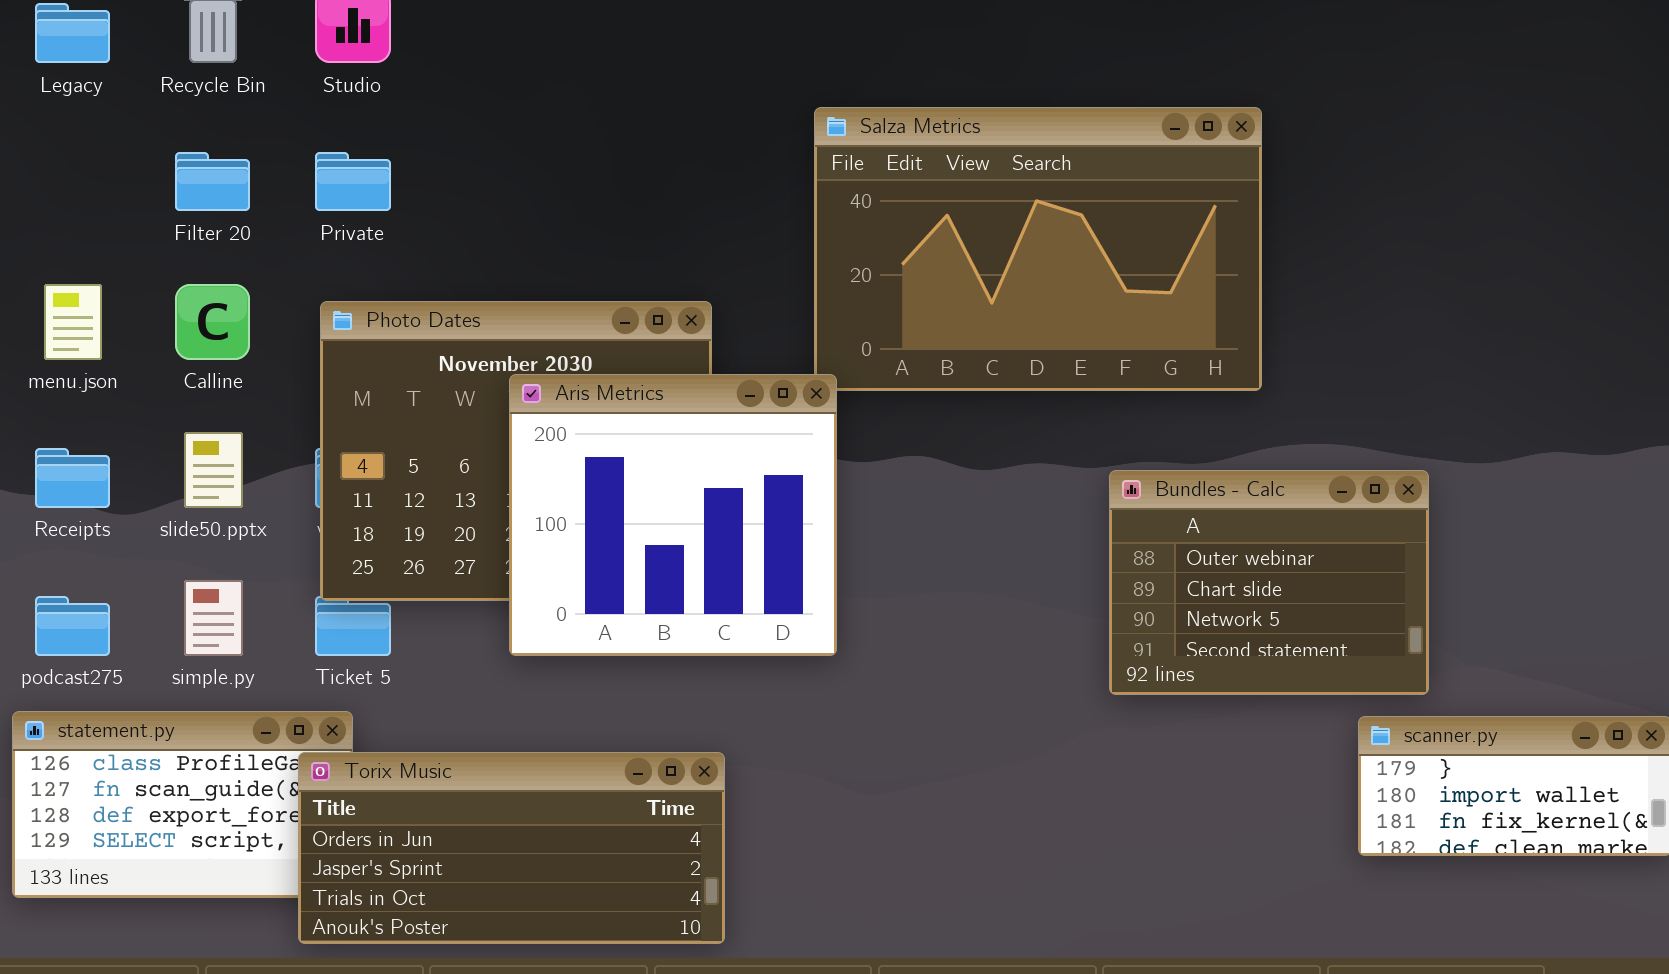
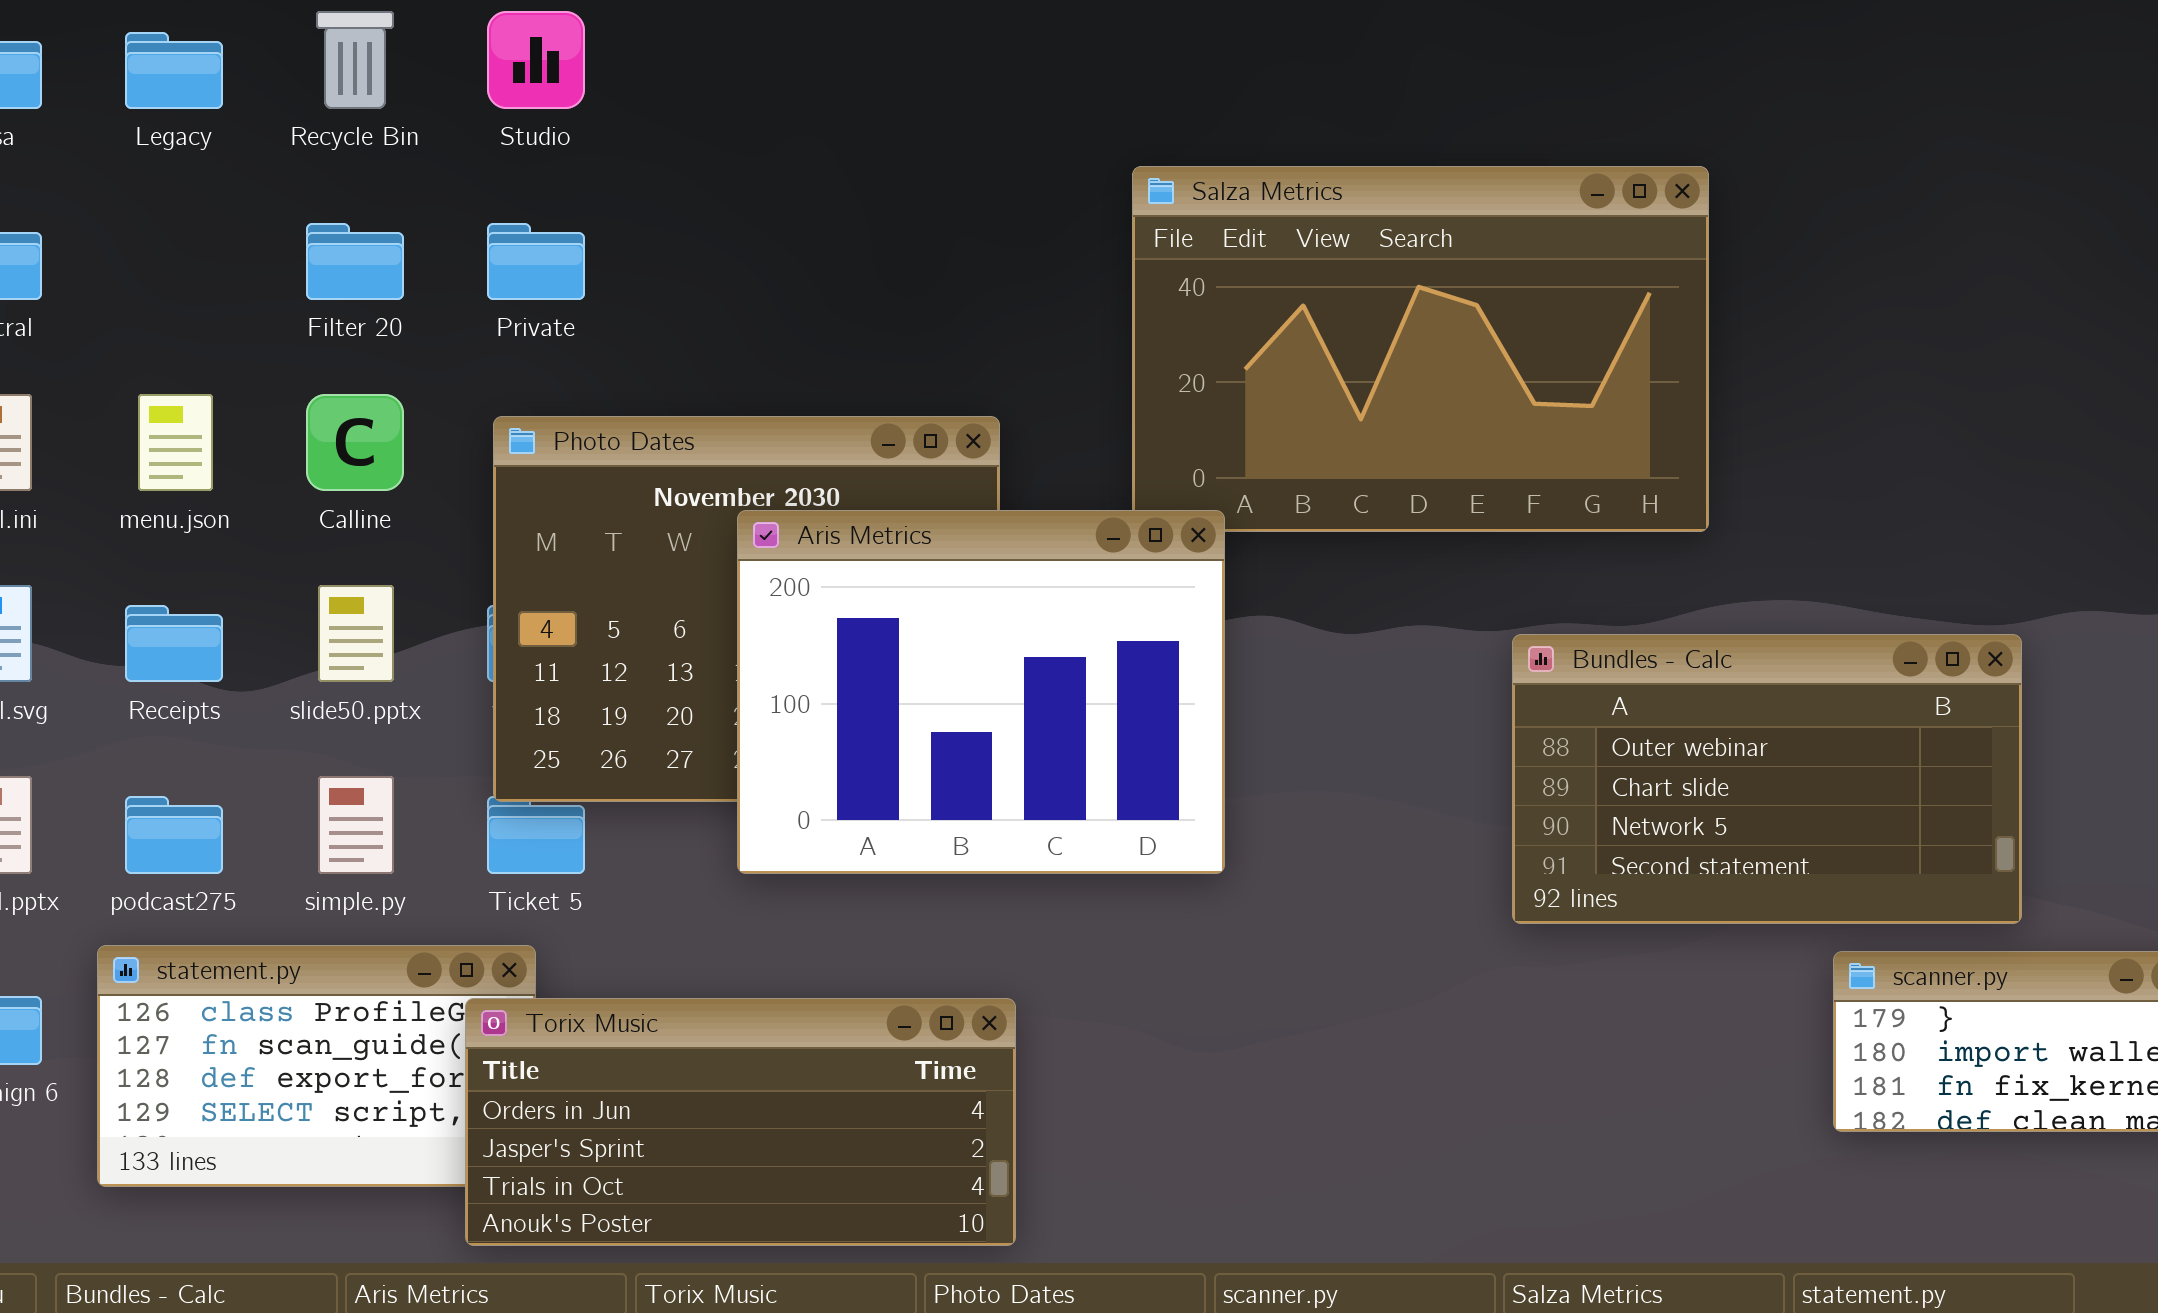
Aris Metrics: [509,374,837,656] -> [737,510,1225,874], resized
Bundles - Calc: [1109,470,1429,695] -> [1512,634,2022,924], resized

